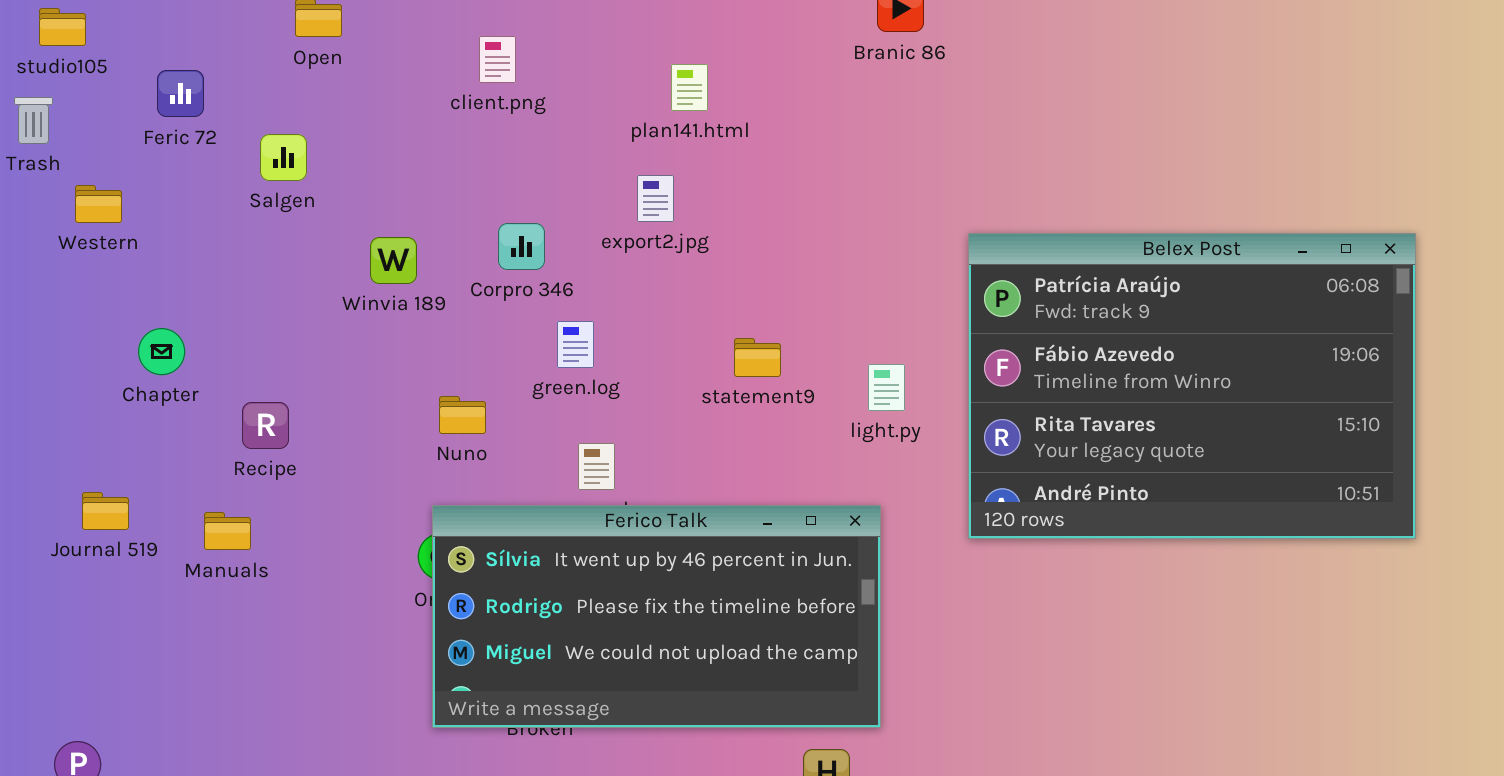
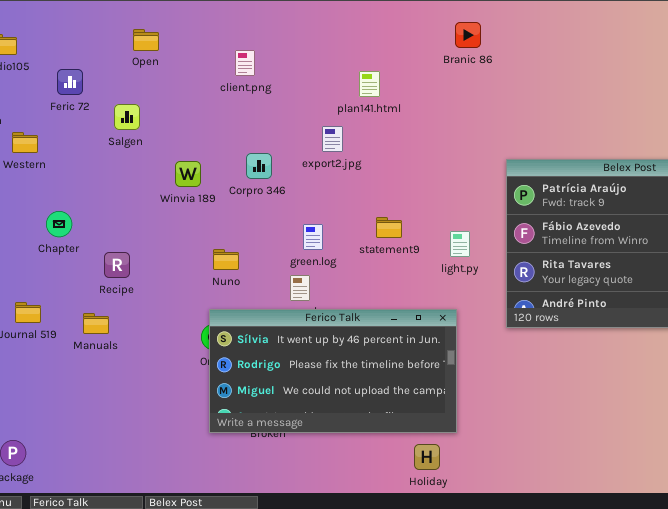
plan141.html: [671,64,708,111] -> [359,71,380,97], moved
green.log: [557,321,594,368] -> [303,224,323,250], moved

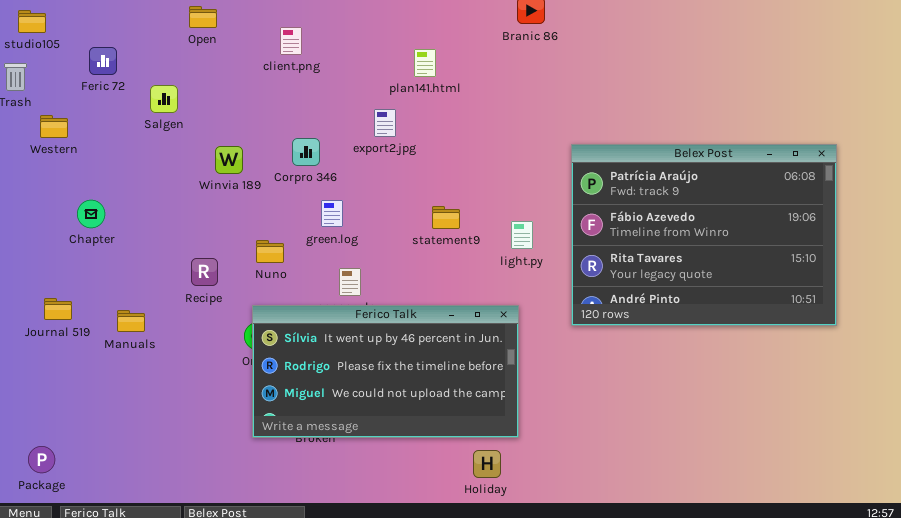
Open: [133,29,159,51] -> [189,6,217,28], moved
green.log: [303,224,323,250] -> [321,200,343,227], moved
Recipe: [104,252,130,278] -> [191,258,218,286], moved

